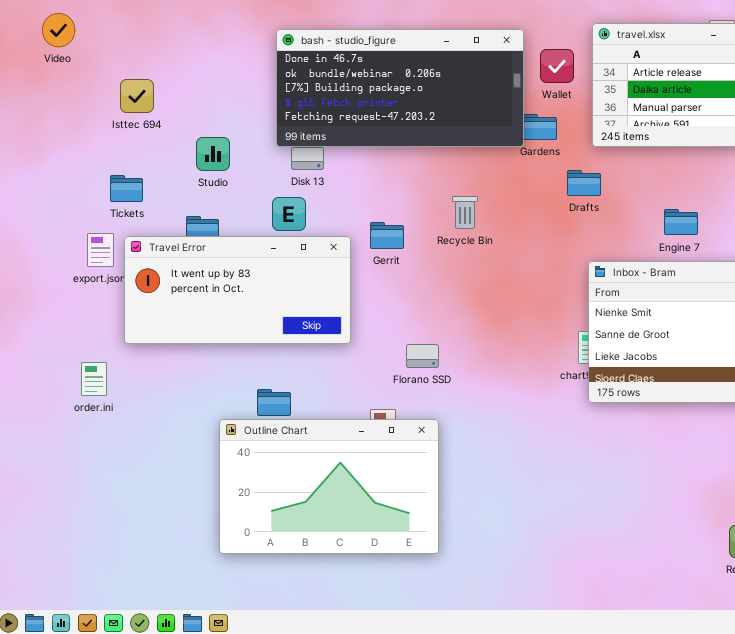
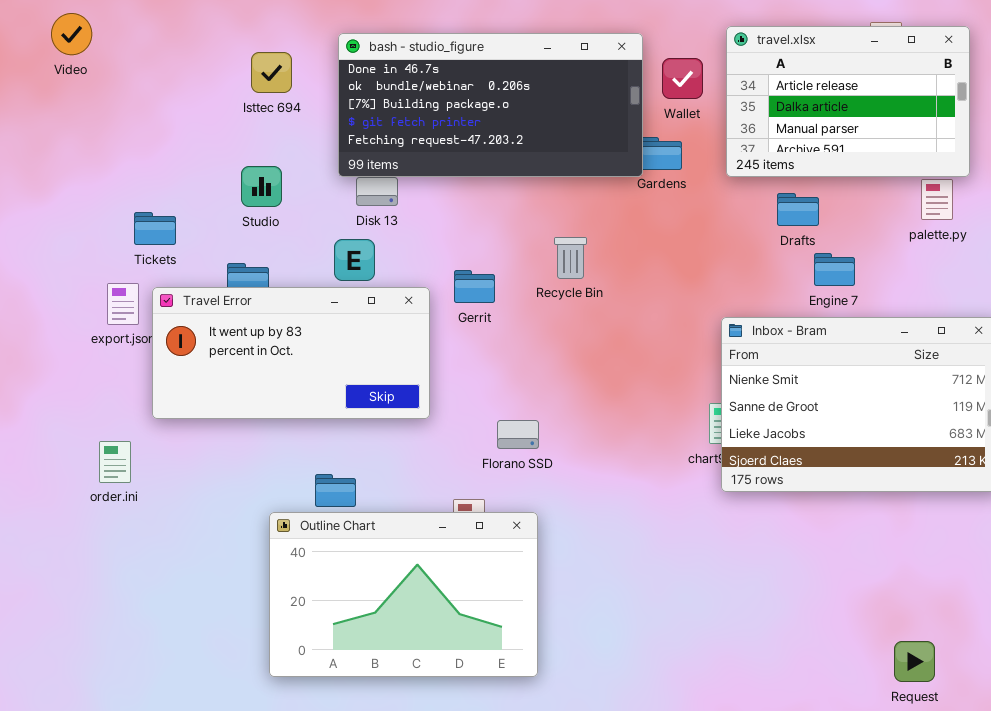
Isttec 694: [120,79,154,113] -> [251,52,292,93], moved
Drafts: [567,170,601,196] -> [777,193,819,226], moved

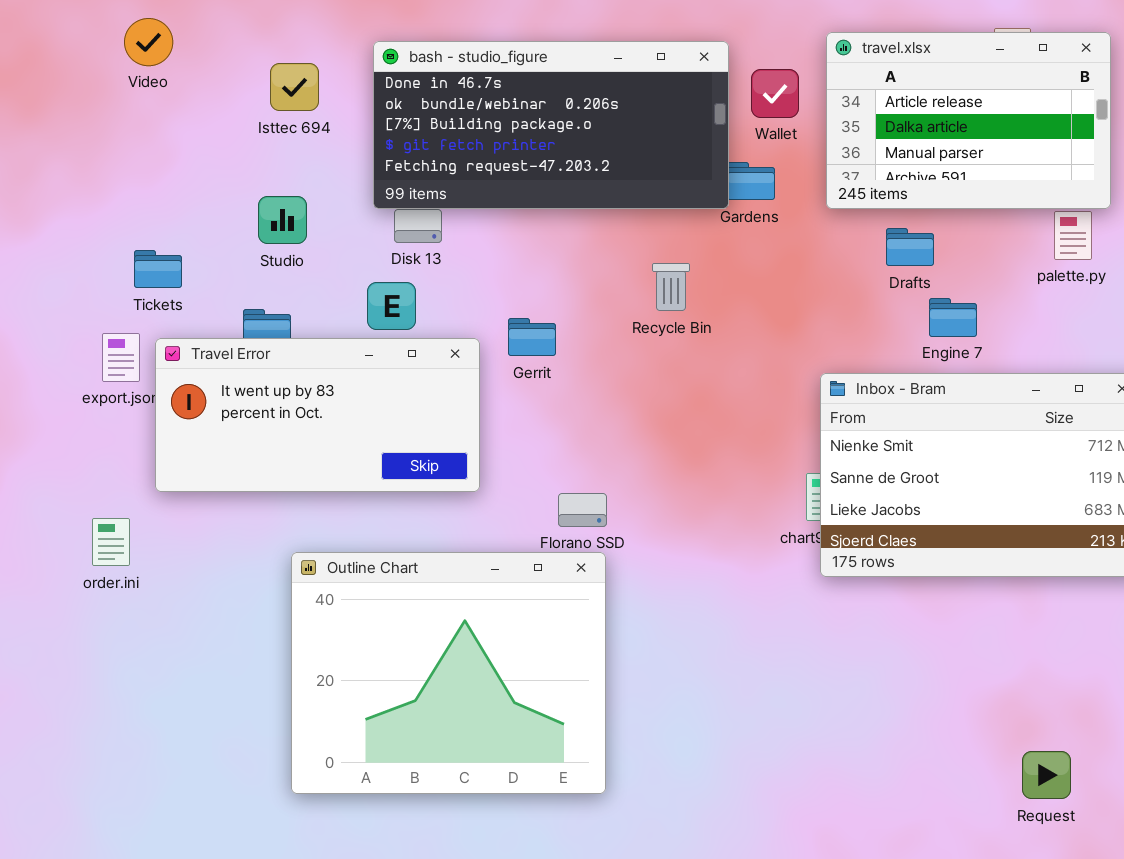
Video: [51,13,92,55] -> [124,18,173,66], moved
Recycle Bin: [554,237,587,279] -> [652,263,690,311], moved
Outline Chart: [269,512,538,677] -> [291,552,606,794], resized

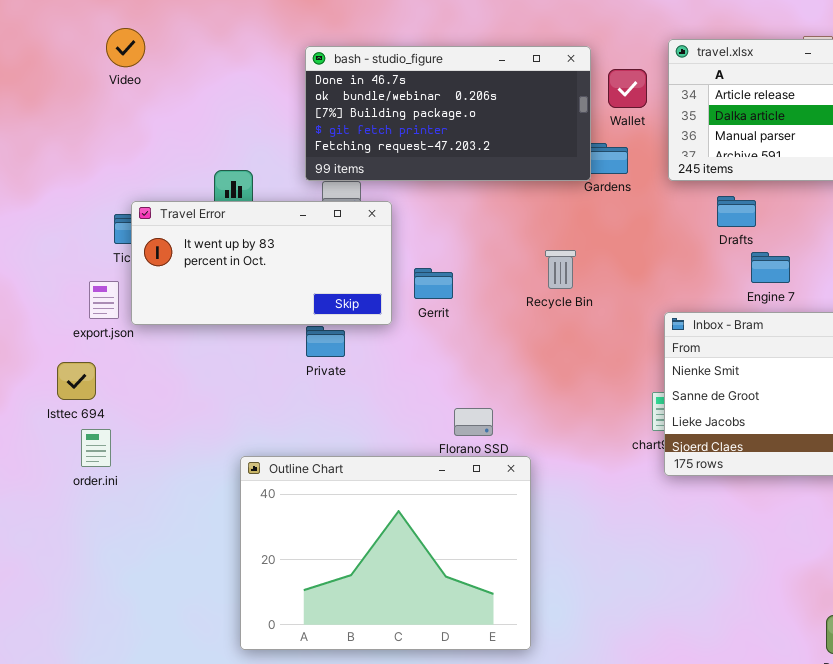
Isttec 694: [270,63,319,111] -> [57,362,96,400], moved
Recycle Bin: [652,263,690,311] -> [545,250,576,289], moved
Travel Error: [155,338,480,492] -> [131,201,392,325], moved
Outline Chart: [291,552,606,794] -> [240,456,531,650], resized

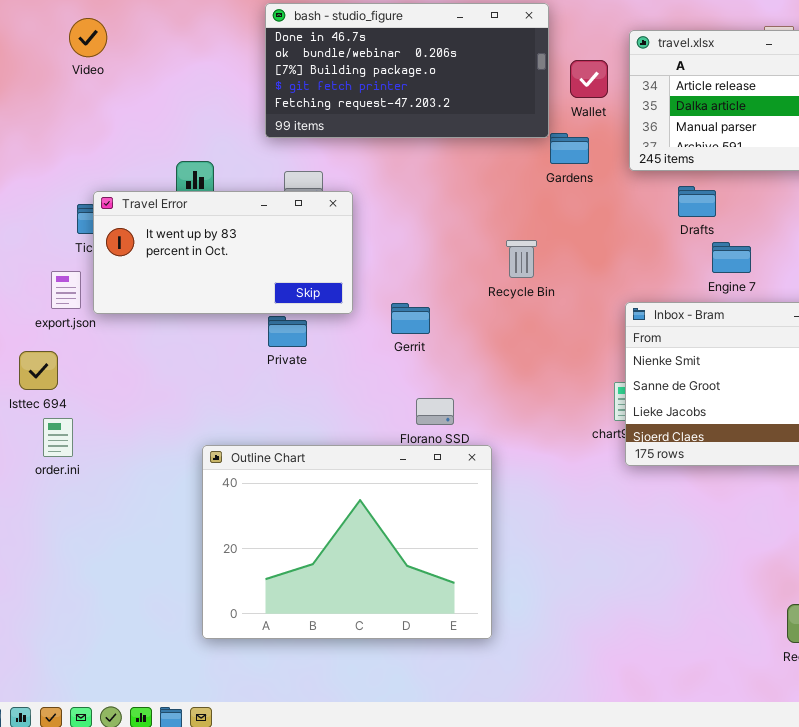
bash - studio_figure: [305,46,591,181] -> [265,3,549,138], moved
Gerrit: [414,268,453,299] -> [391,303,430,334], moved

